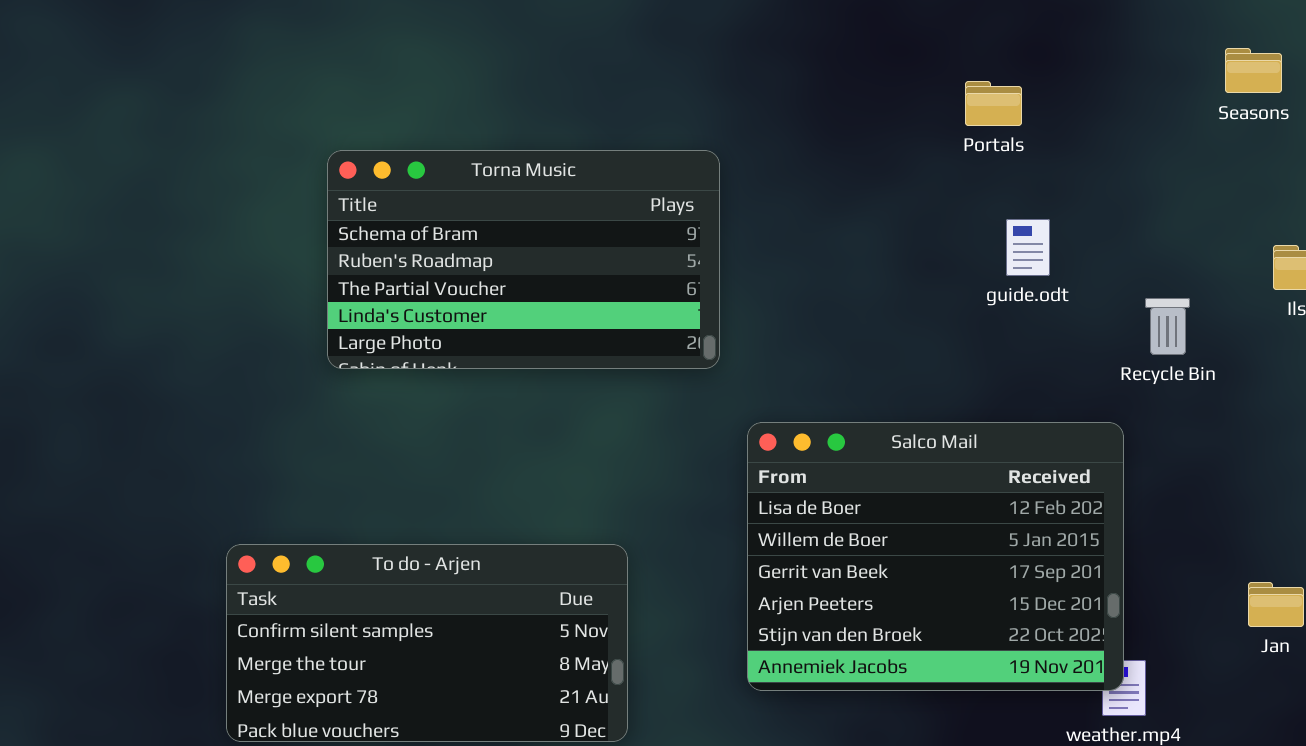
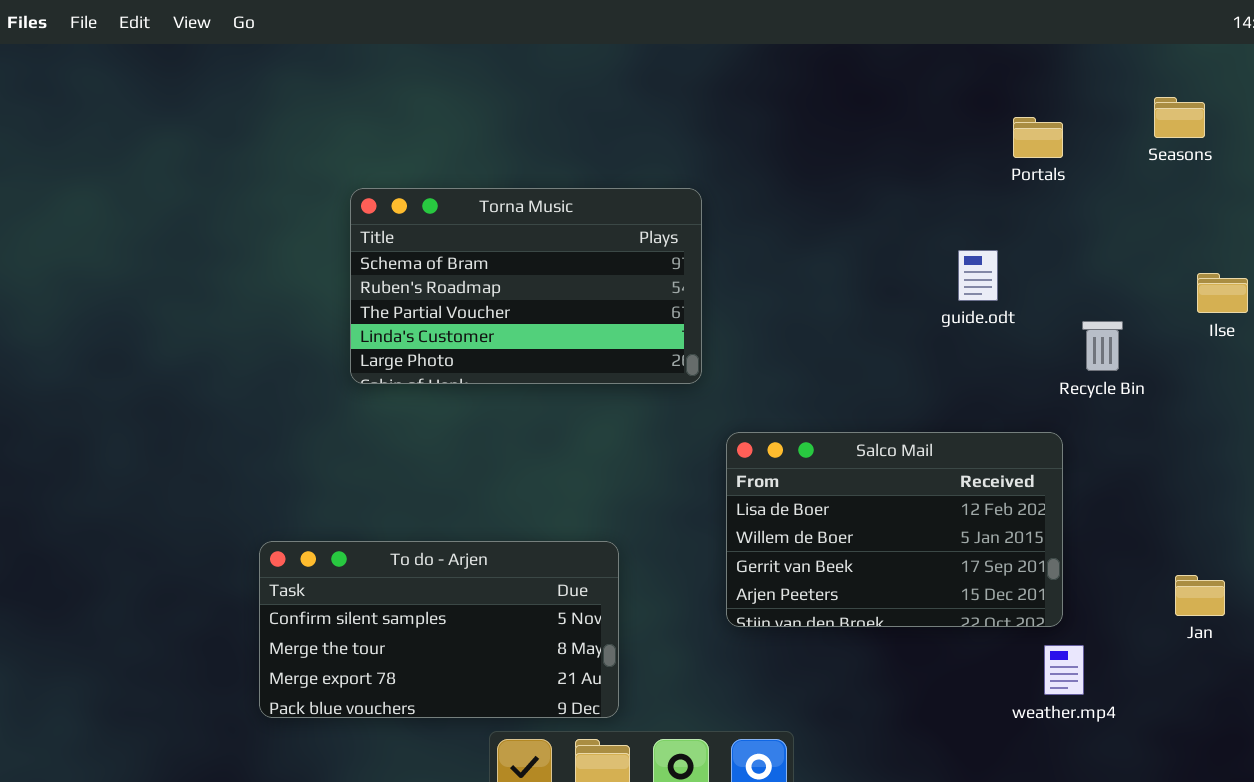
Portals: [965,81,1022,126] -> [1013,117,1063,158], moved
Salco Mail: [747,422,1124,691] -> [726,432,1063,627], resized

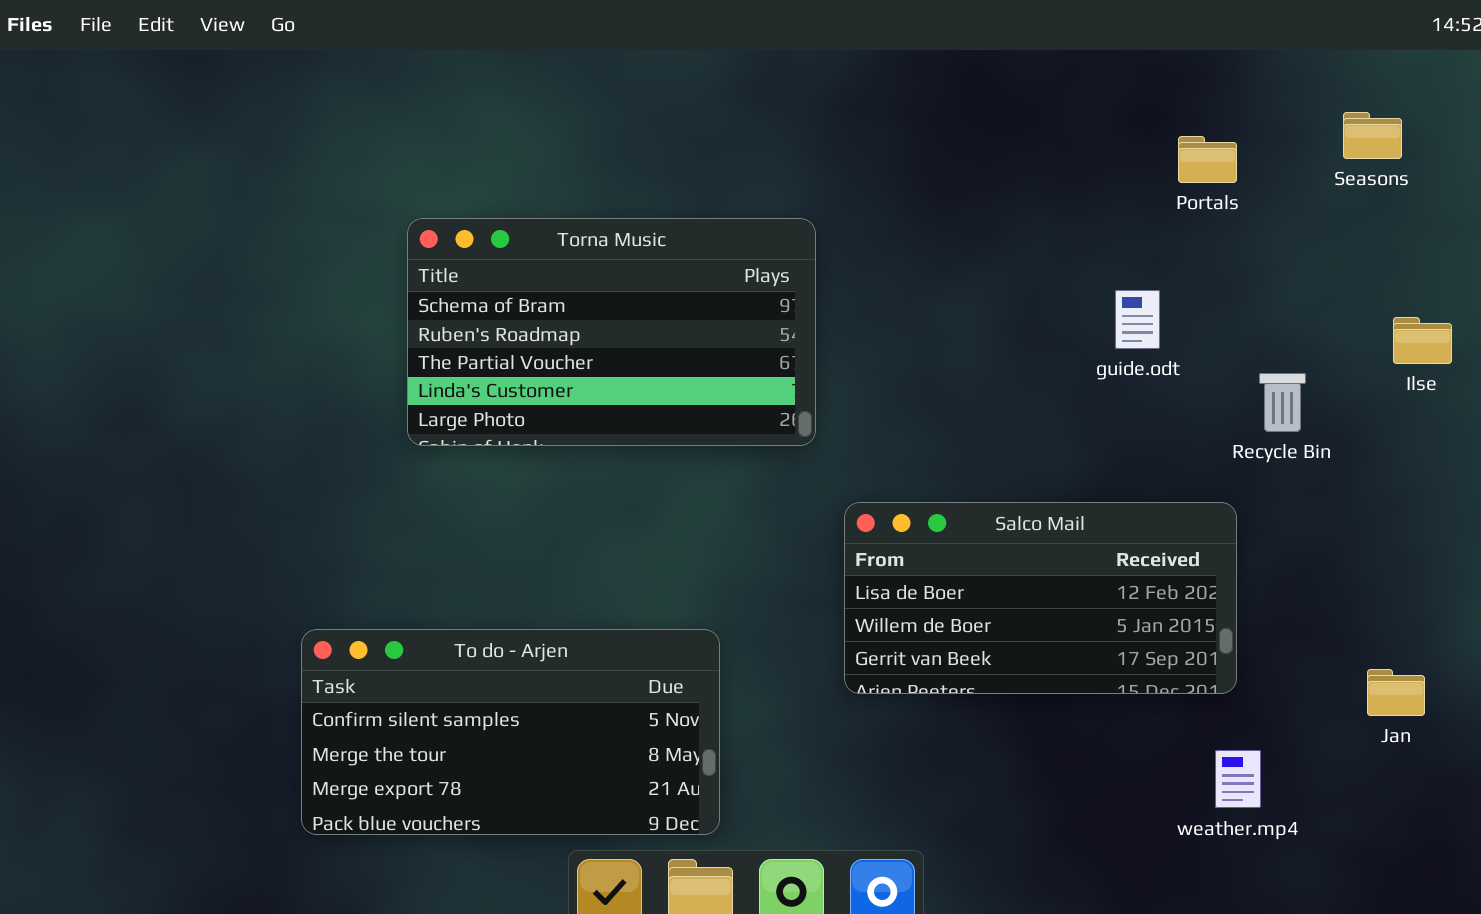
Salco Mail: [726,432,1063,627] -> [844,502,1237,694], resized

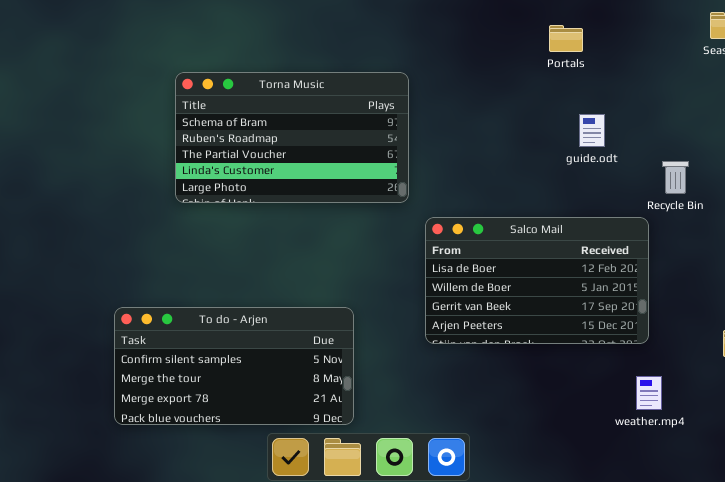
Portals: [1178,136,1237,183] -> [549,25,583,52], moved
Salco Mail: [844,502,1237,694] -> [425,217,649,344], resized

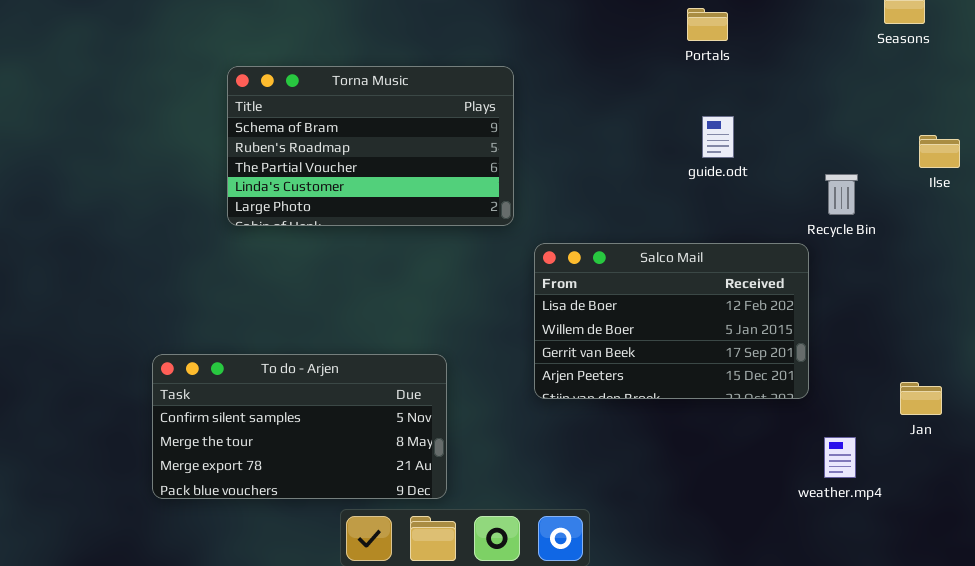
guide.odt: [579,114,605,147] -> [702,116,734,158], moved
weather.mp4: [636,376,662,410] -> [824,437,856,478], moved

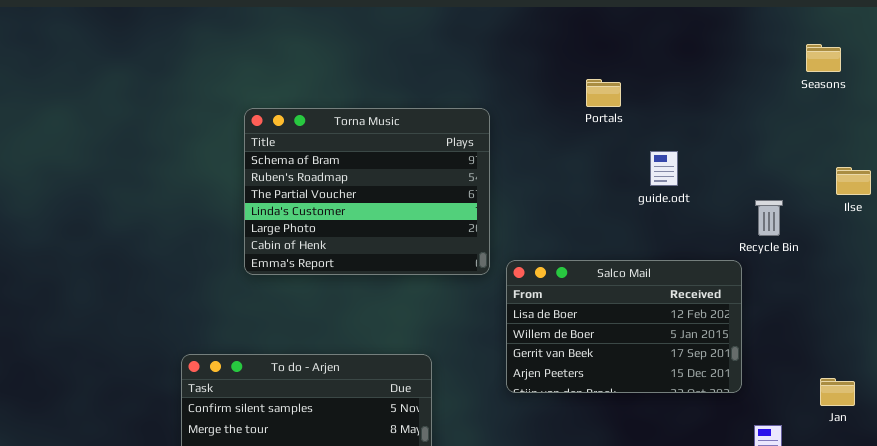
Portals: [687,8,728,41] -> [586,79,621,107], moved
Torna Music: [227,66,514,226] -> [244,108,490,275], resized

